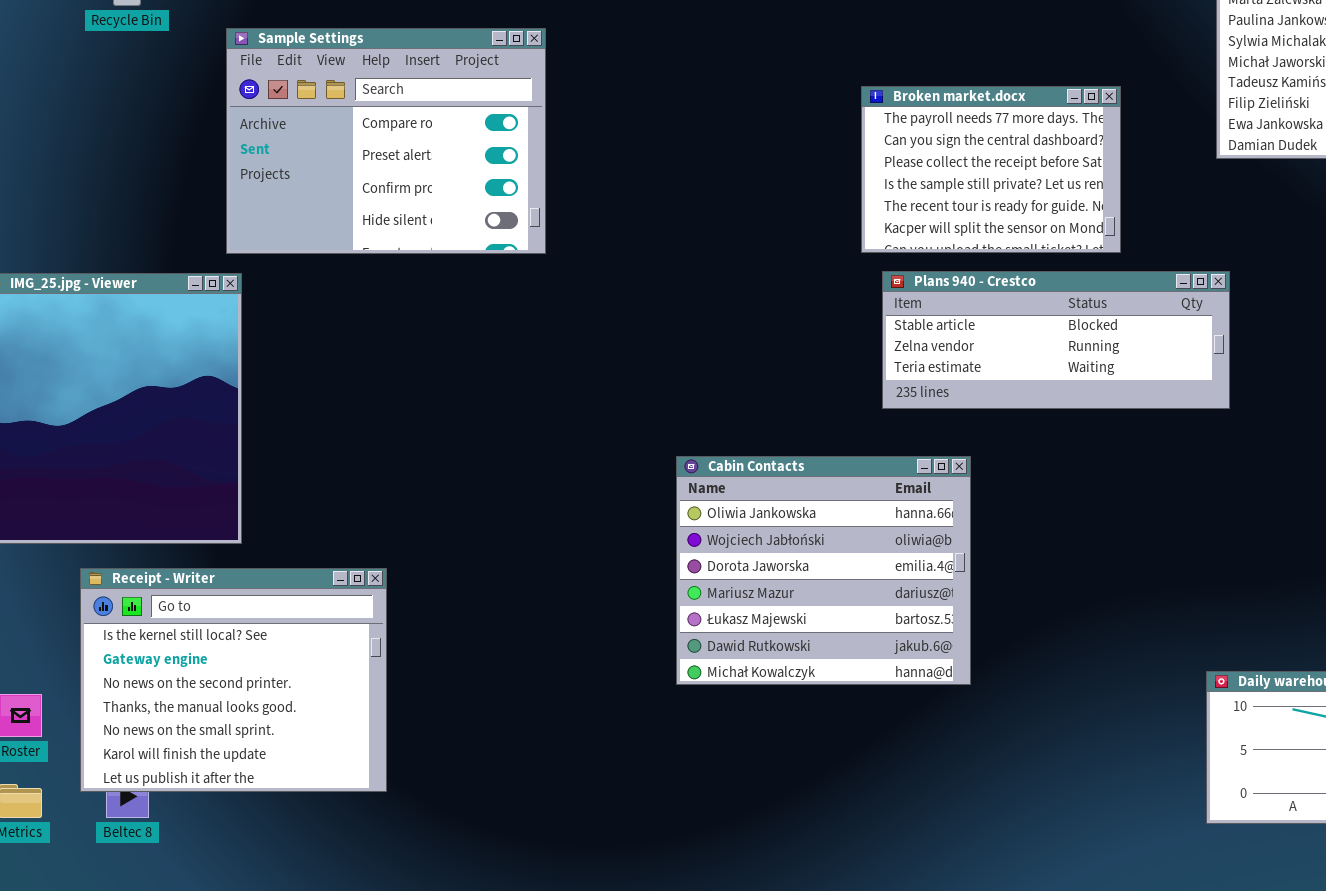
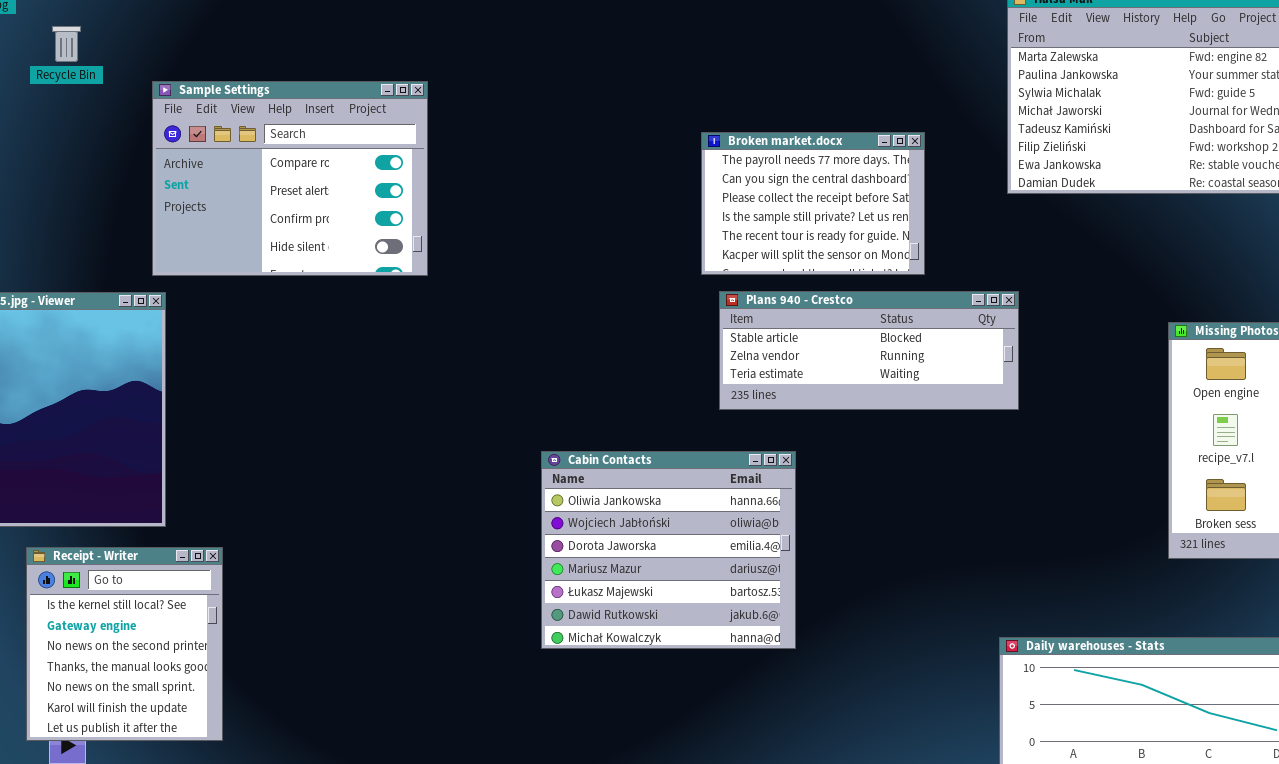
Receipt - Writer: [80,568,387,792] -> [26,547,223,741], resized

